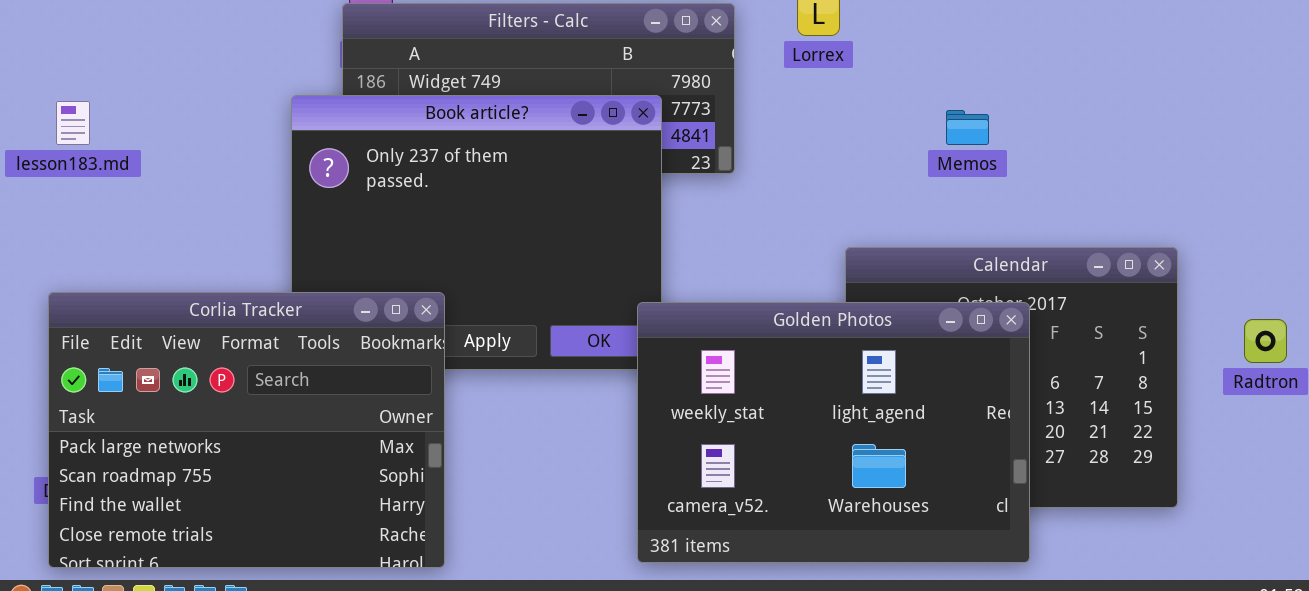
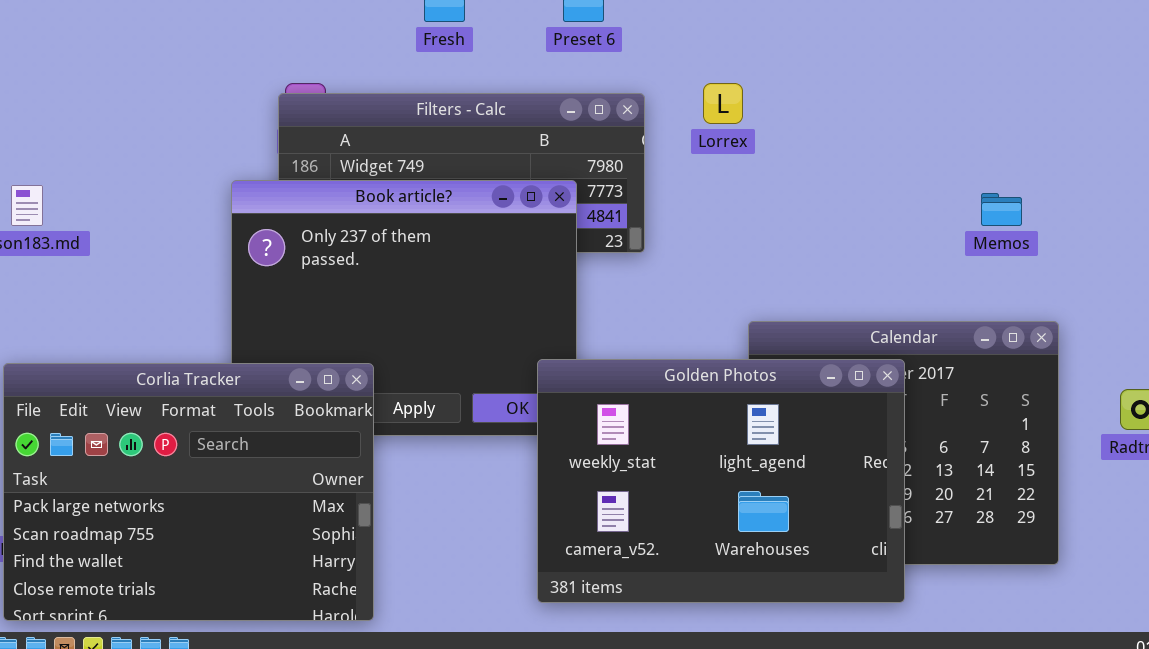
Memos: [946,110,989,145] -> [981,193,1022,226], moved
Golden Photos: [637,302,1030,563] -> [537,359,905,603], moved

